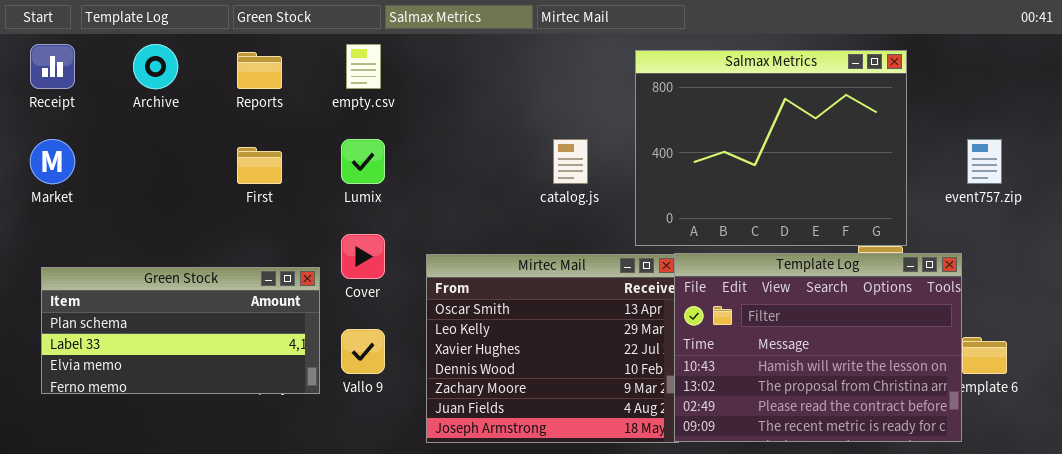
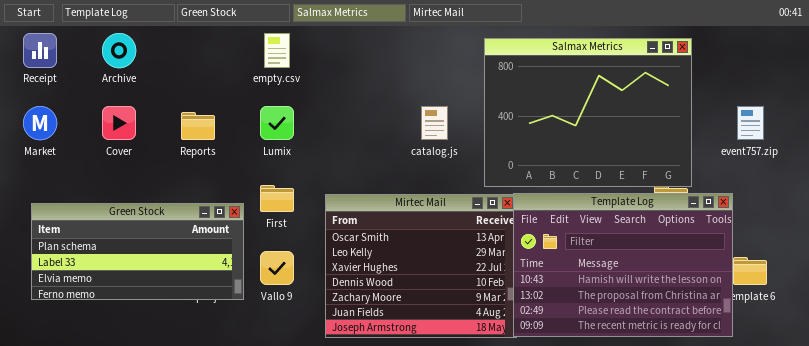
Reports: [237,52,282,89] -> [181,112,215,140], moved
First: [237,147,282,184] -> [260,185,294,212], moved
Cover: [341,234,385,279] -> [102,106,136,140], moved

